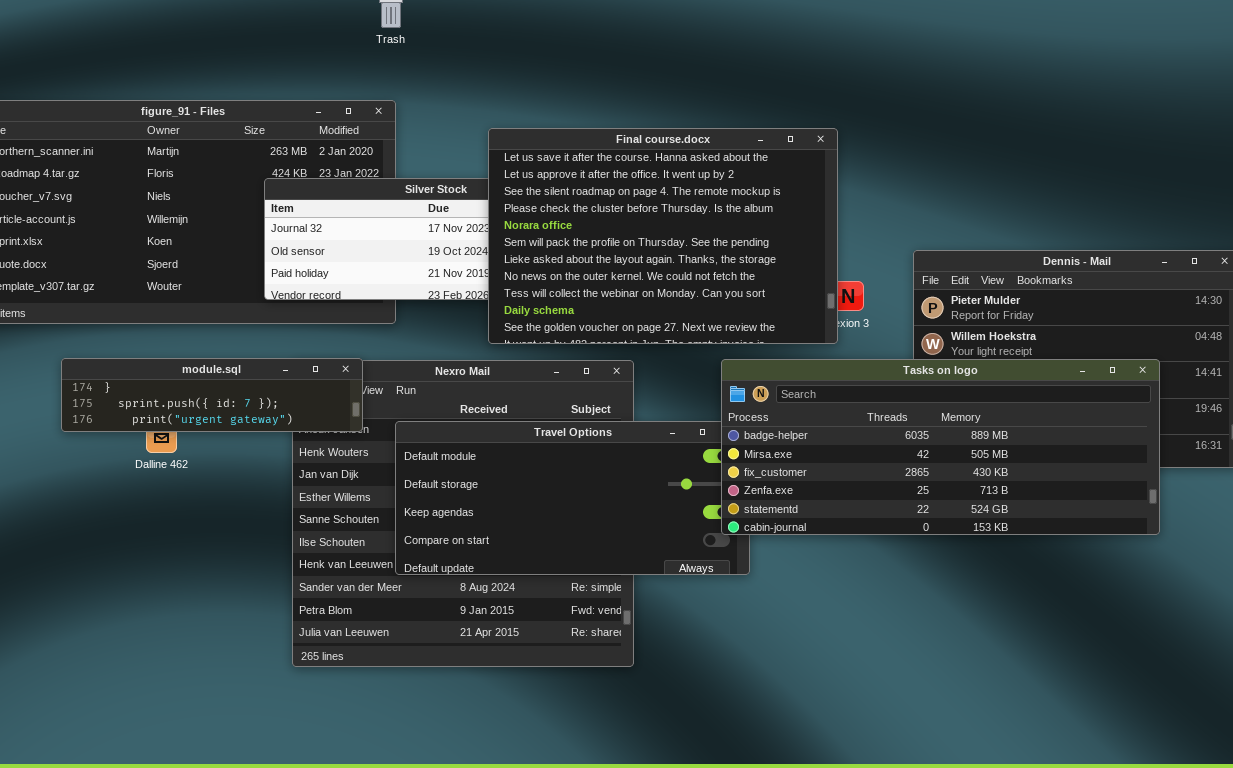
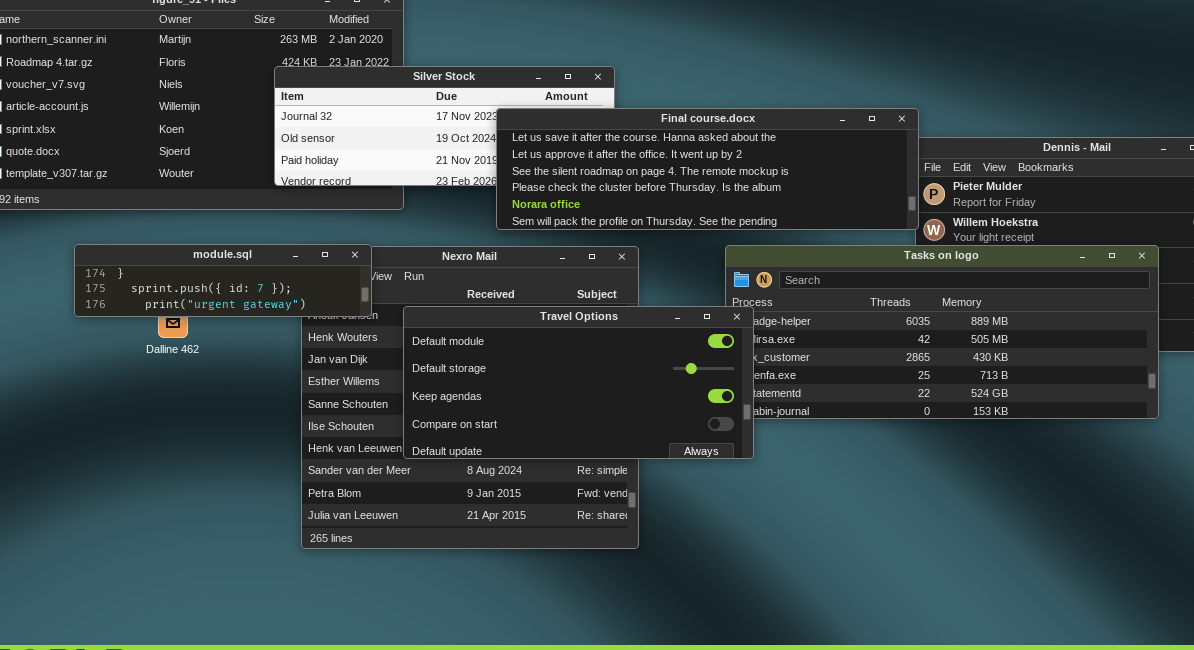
Final course.docx: [488,128,838,344] -> [496,108,919,230], resized
Travel Options: [395,421,750,575] -> [403,306,754,459], raised

